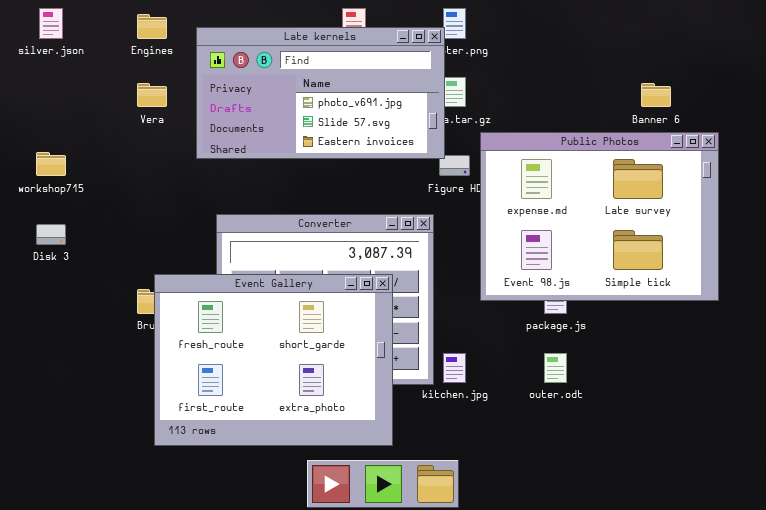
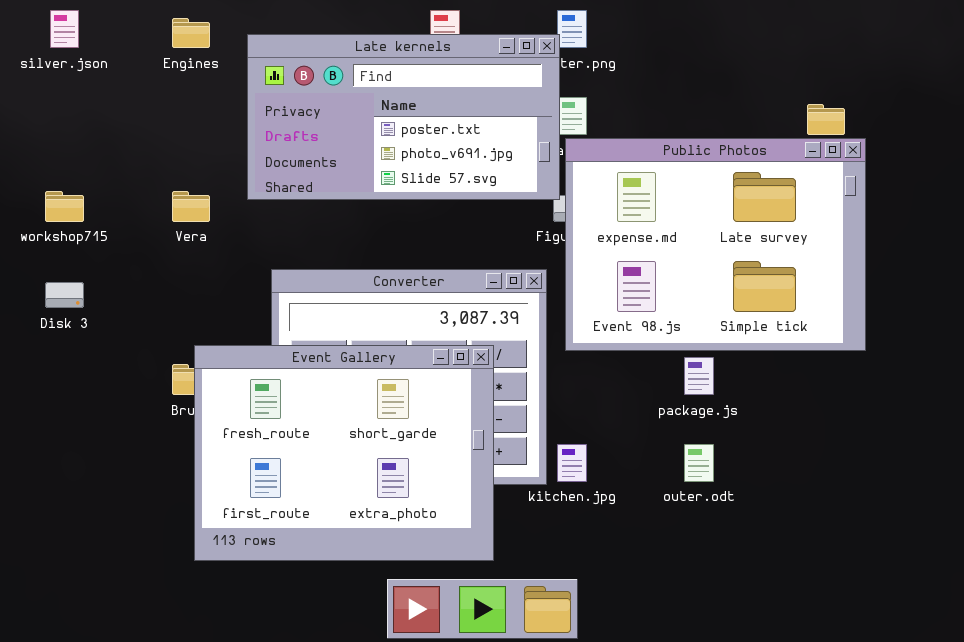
Late kernels: [196,27,445,159] -> [247,34,560,200], scrolled up 1 row
Vera: [137,83,167,107] -> [172,191,210,222], moved
Public Photos: [480,132,719,301] -> [565,138,866,351], moved

